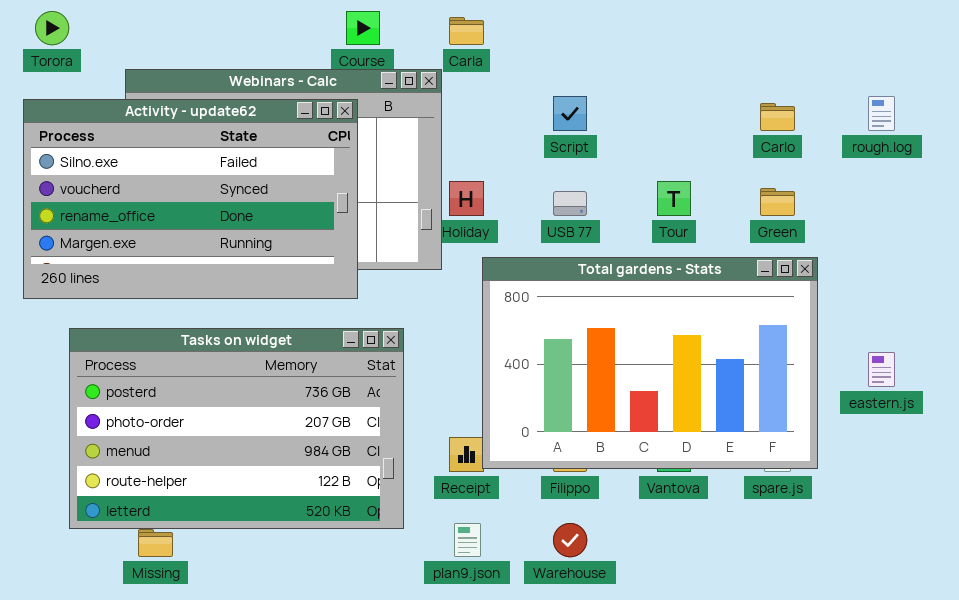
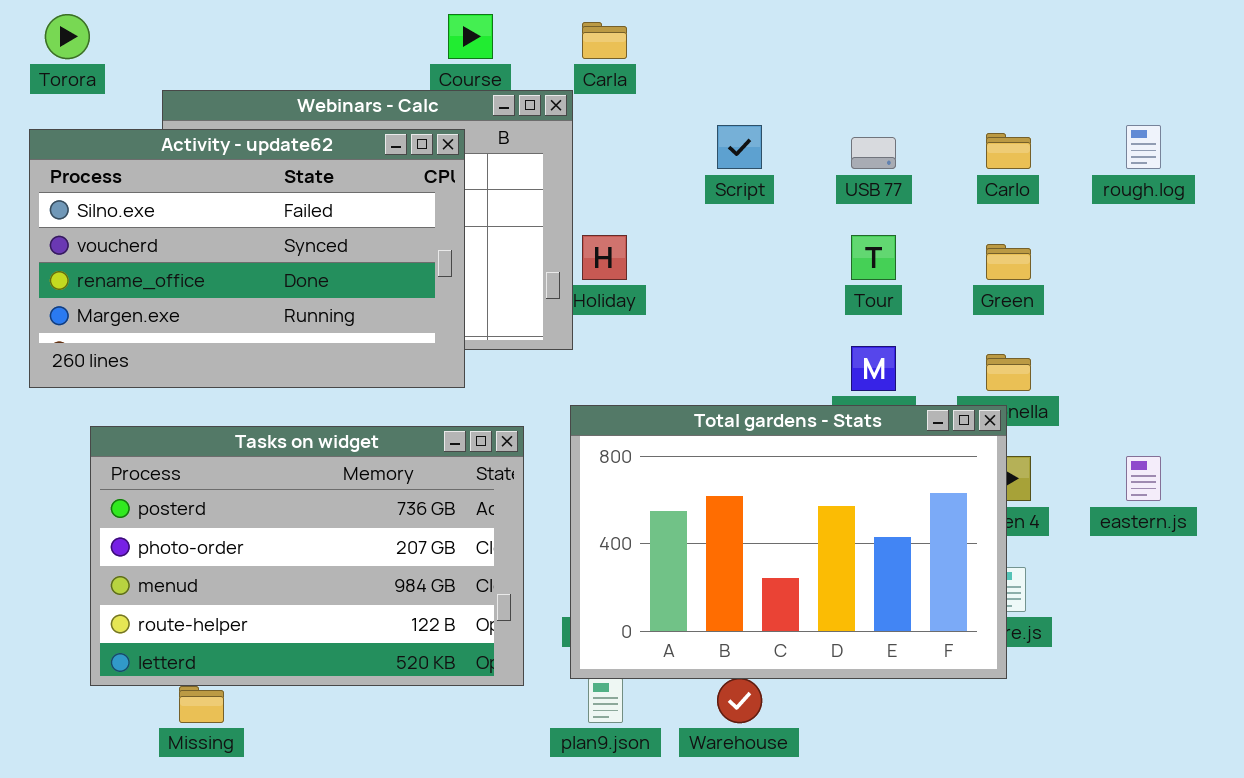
USB 77: [553,191,587,216] -> [851,137,896,169], moved
Total gardens - Stats: [482,257,818,469] -> [570,405,1007,679], moved

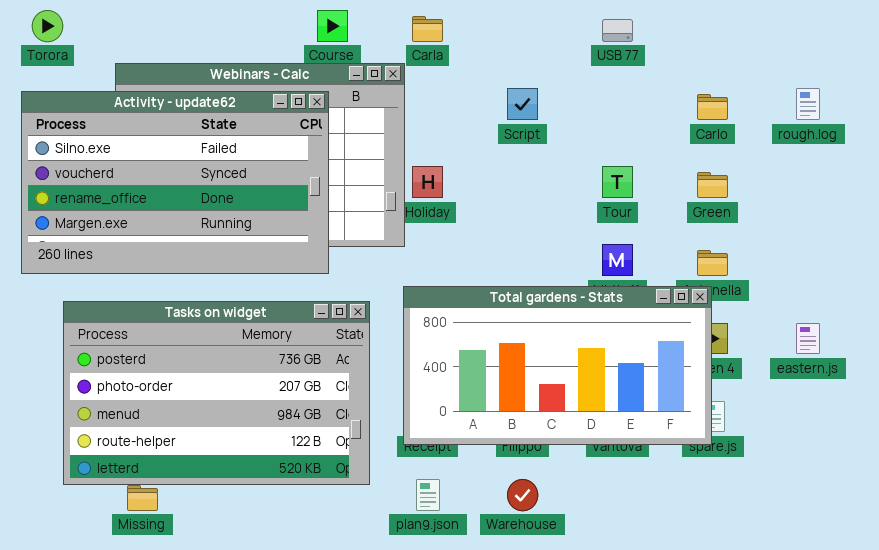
USB 77: [851,137,896,169] -> [602,19,633,42], moved
Total gardens - Stats: [570,405,1007,679] -> [403,286,712,445], resized

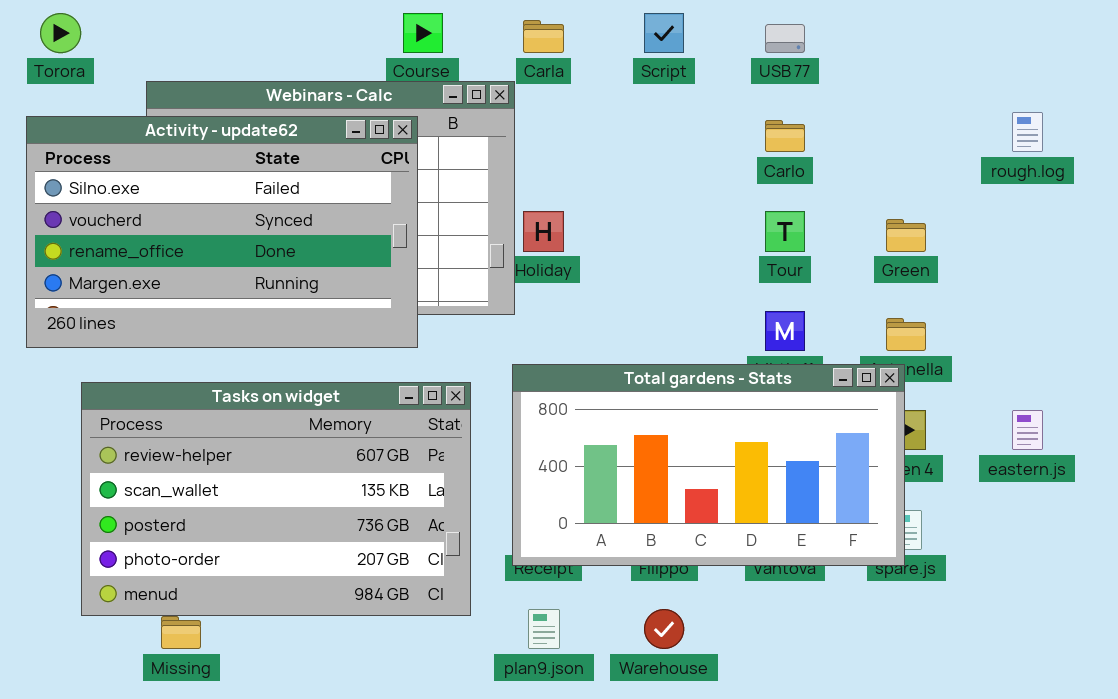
Script: [507,88,538,120] -> [644,13,684,53], moved
Carlo: [697,94,728,120] -> [765,120,805,152], moved
Tasks on widget: [63,301,370,485] -> [81,382,471,616], scrolled up 2 rows

